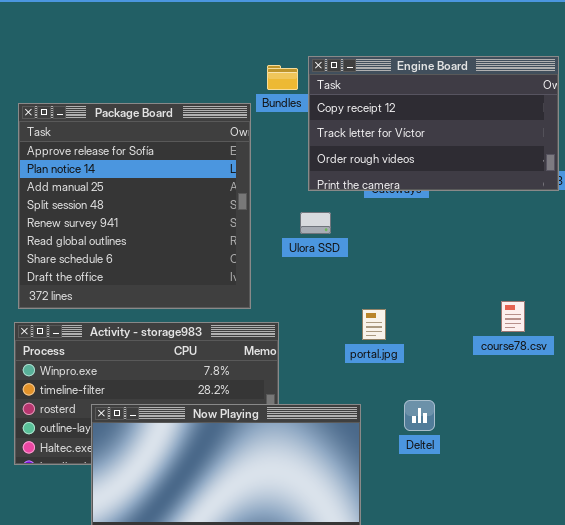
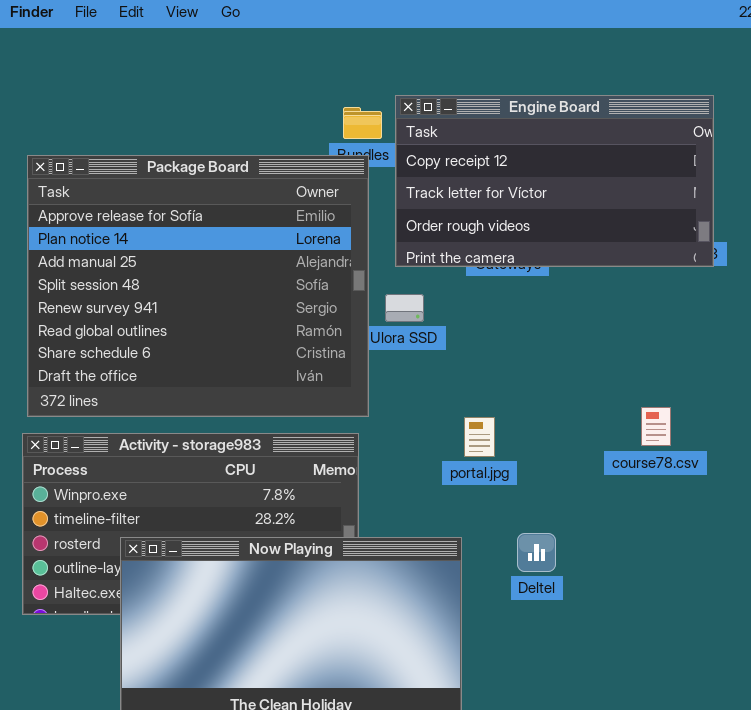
Package Board: [18,103,251,309] -> [27,155,369,417], resized

